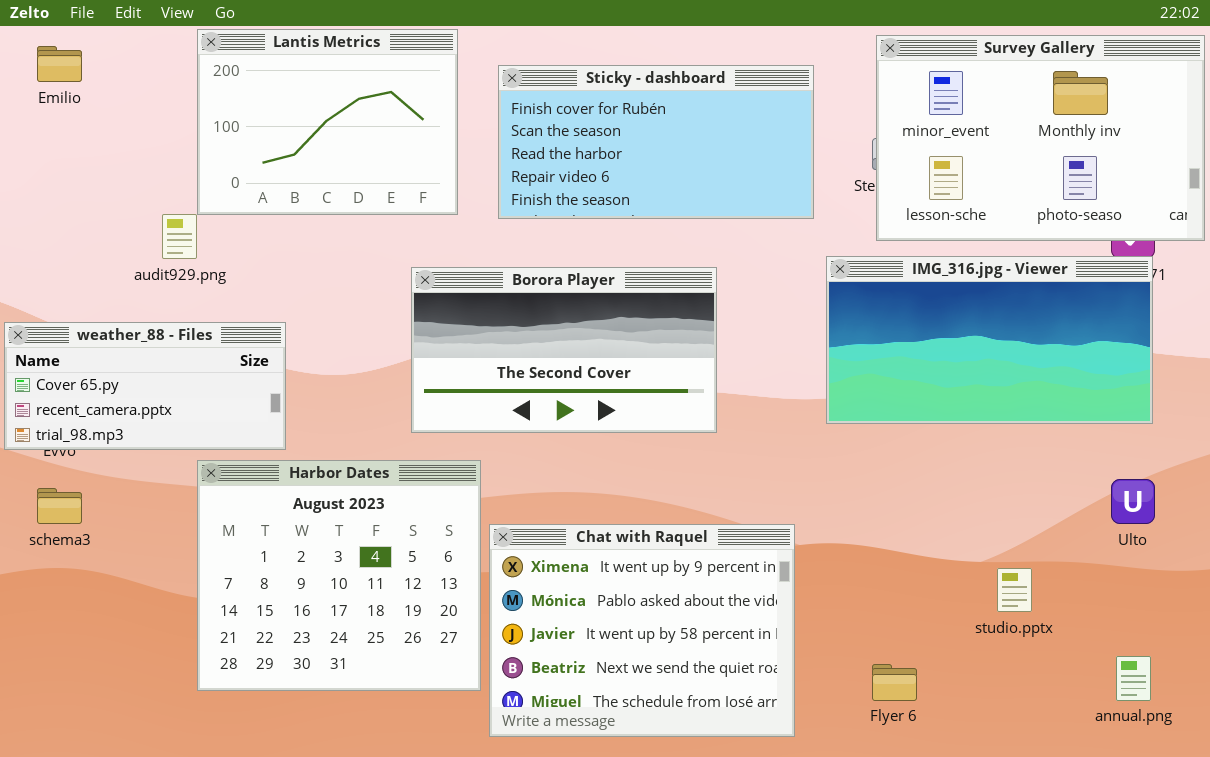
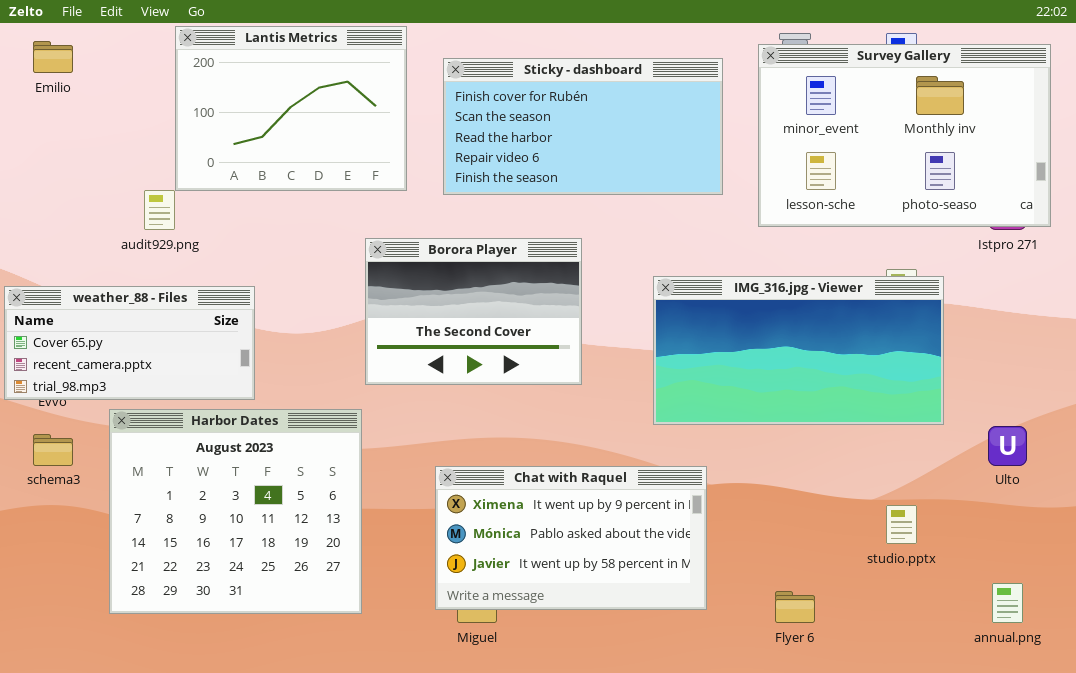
Survey Gallery: [876,35,1205,241] -> [758,44,1051,227], moved
IMG_316.jpg - Viewer: [826,256,1153,424] -> [653,276,944,425], moved
Borora Player: [411,267,717,433] -> [365,238,582,385], resized
Harbor Dates: [197,460,481,691] -> [109,409,362,614], moved
Chat with Raquel: [489,524,795,737] -> [435,466,707,610], resized

